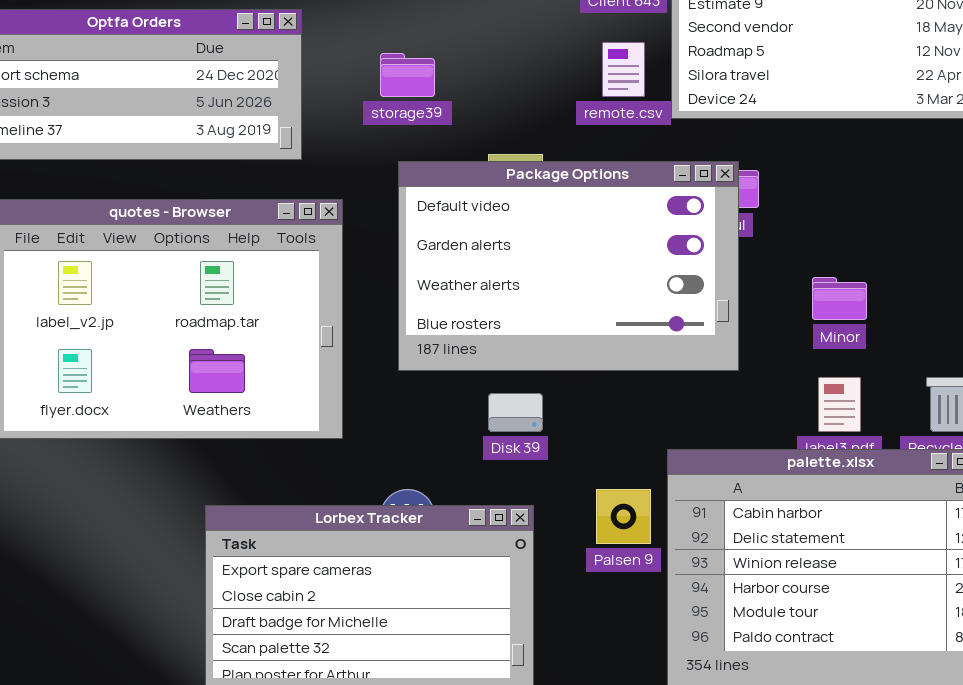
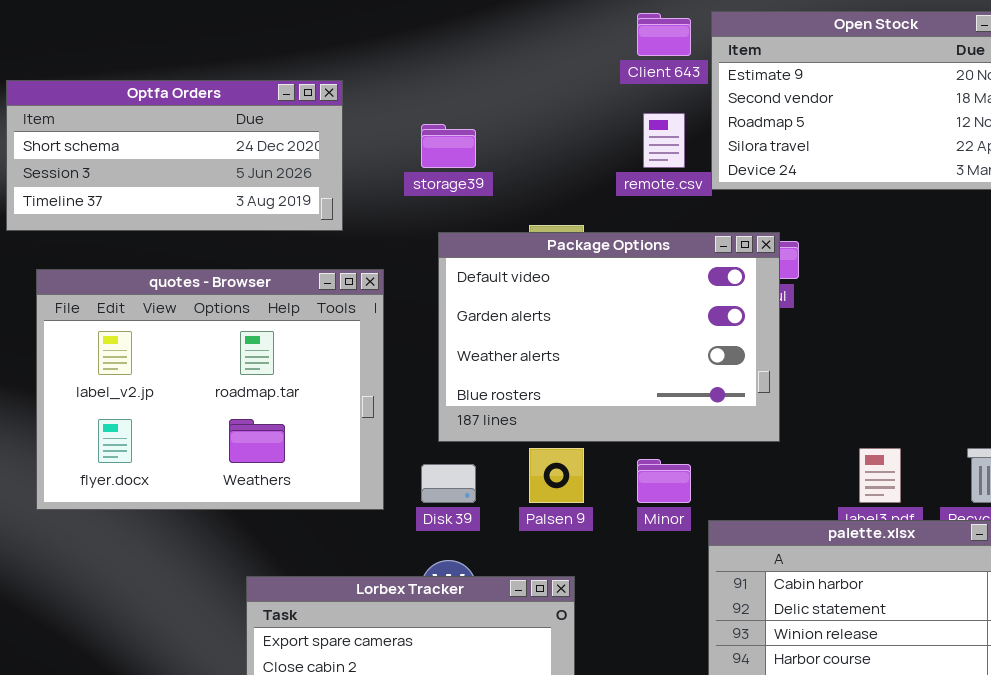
Minor: [812,277,867,320] -> [637,459,691,503], moved
Disk 39: [488,393,543,432] -> [421,464,476,503], moved
Palsen 9: [596,489,651,544] -> [529,448,584,503], moved

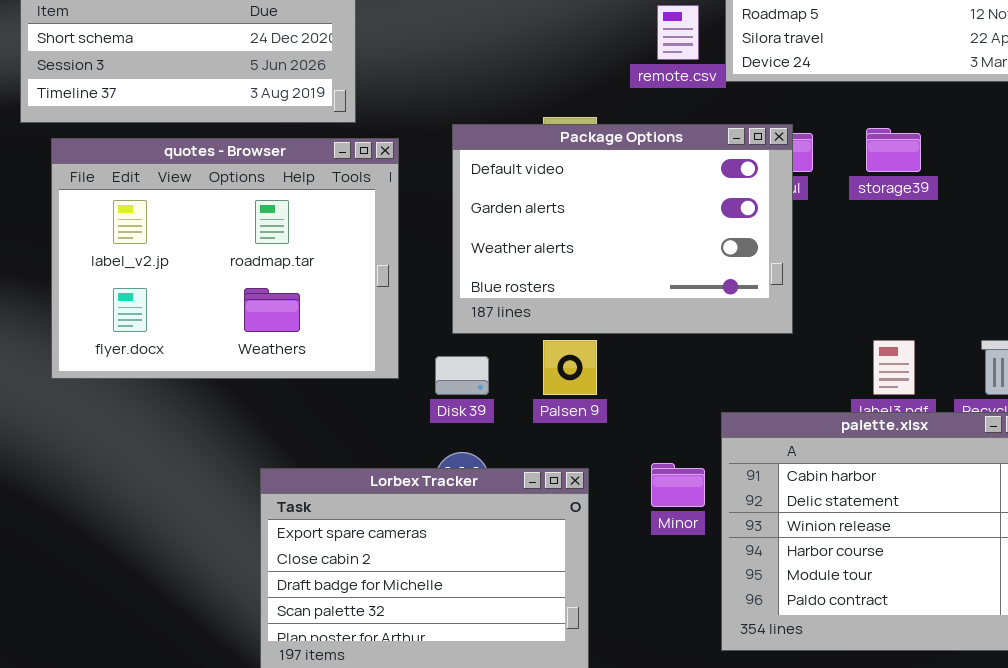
storage39: [421,124,476,168] -> [866,128,921,172], moved
quotes - Browser: [36,269,384,510] -> [51,138,399,379], moved
Minor: [637,459,691,503] -> [651,463,705,507], moved

